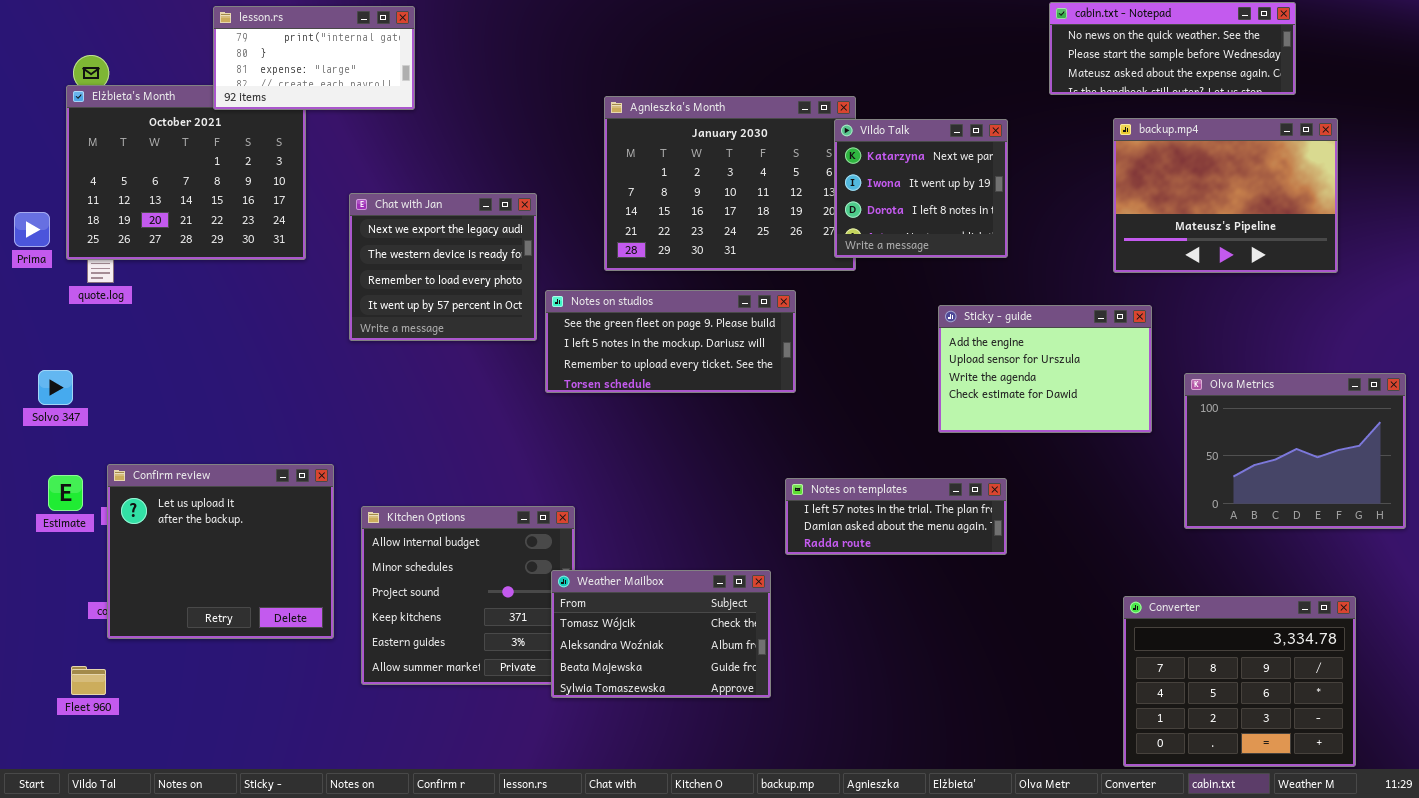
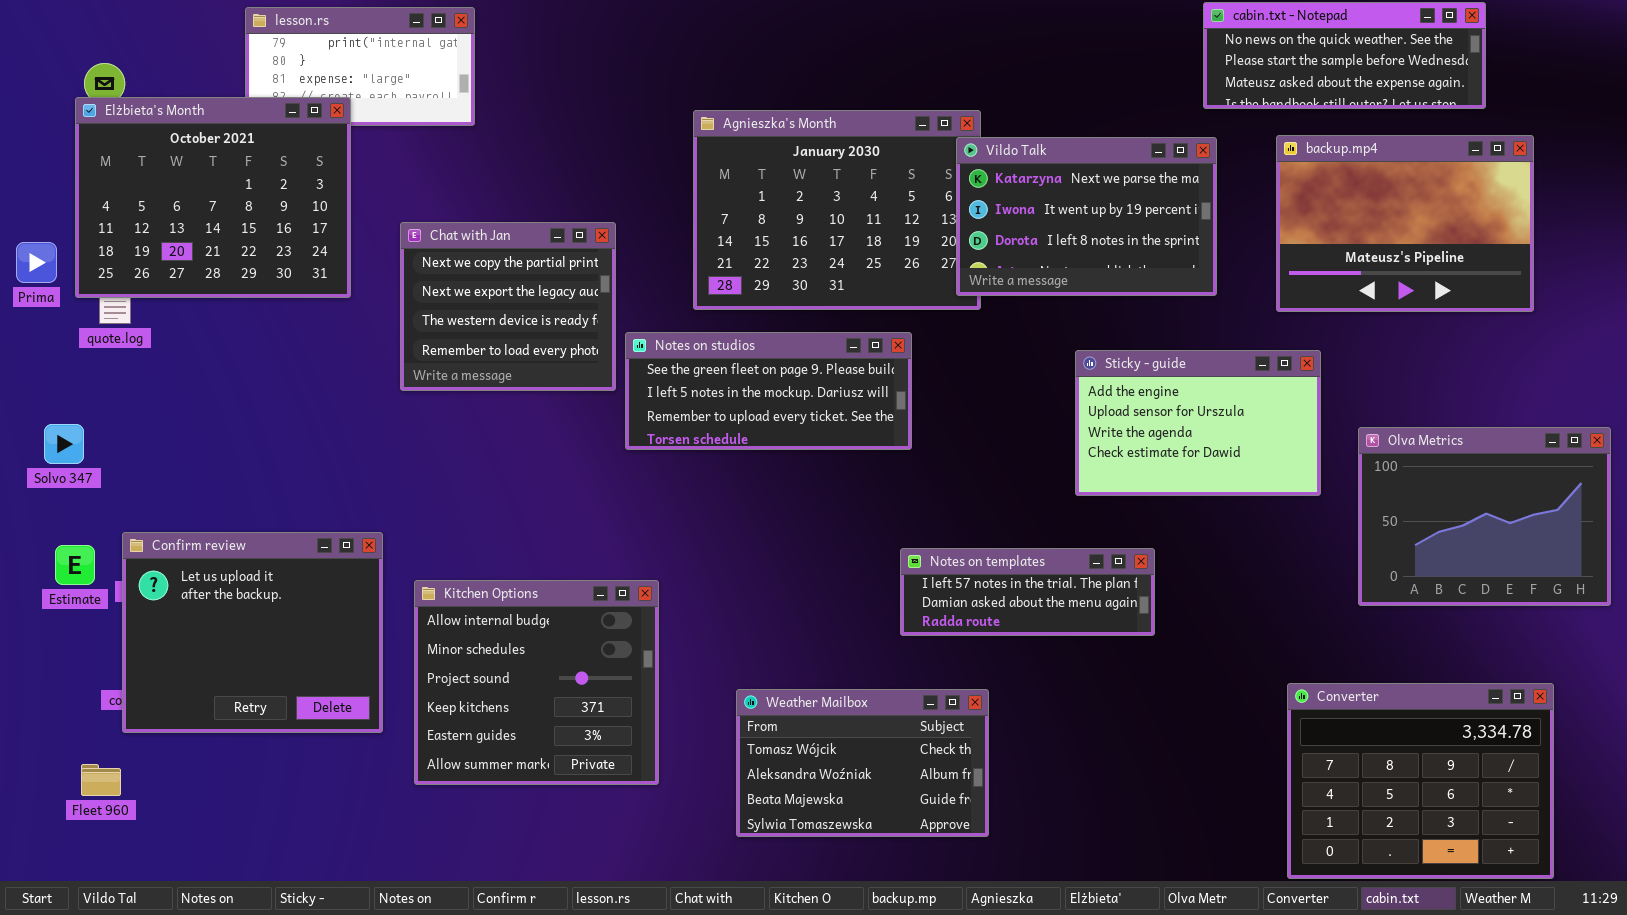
Elżbieta's Month: [66,85,306,260] -> [75,97,351,298], raised
Vildo Talk: [834,119,1008,258] -> [956,137,1217,296], resized
Chat with Jan: [349,193,537,341] -> [400,222,616,391], scrolled up 1 row
Weather Mailbox: [551,570,771,698] -> [736,689,989,837], moved

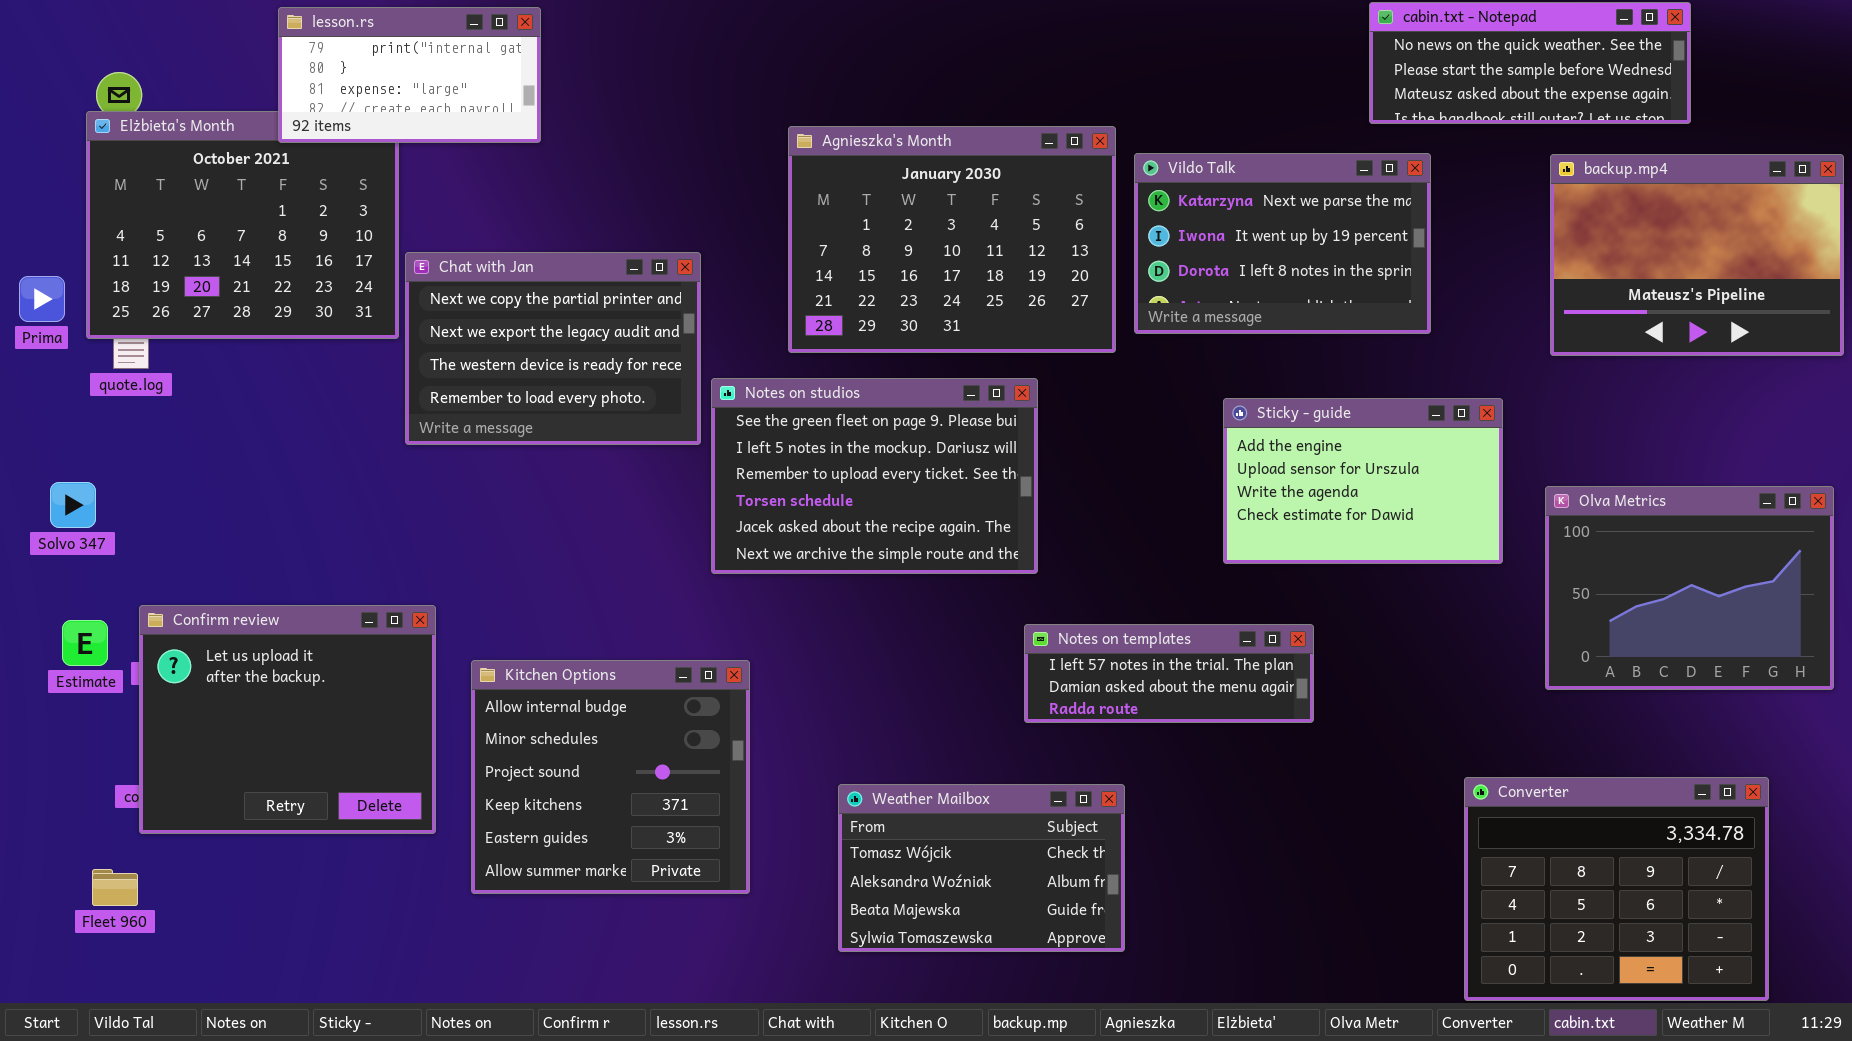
lesson.rs: [245,7,475,126] -> [278,7,541,143], raised
backup.mp4: [1276,135,1534,312] -> [1550,154,1844,356], moved
Vildo Talk: [956,137,1217,296] -> [1134,153,1431,334], moved
Chat with Jan: [400,222,616,391] -> [405,252,701,445], resized
Notes on studios: [625,332,912,450] -> [711,378,1038,574], resized

